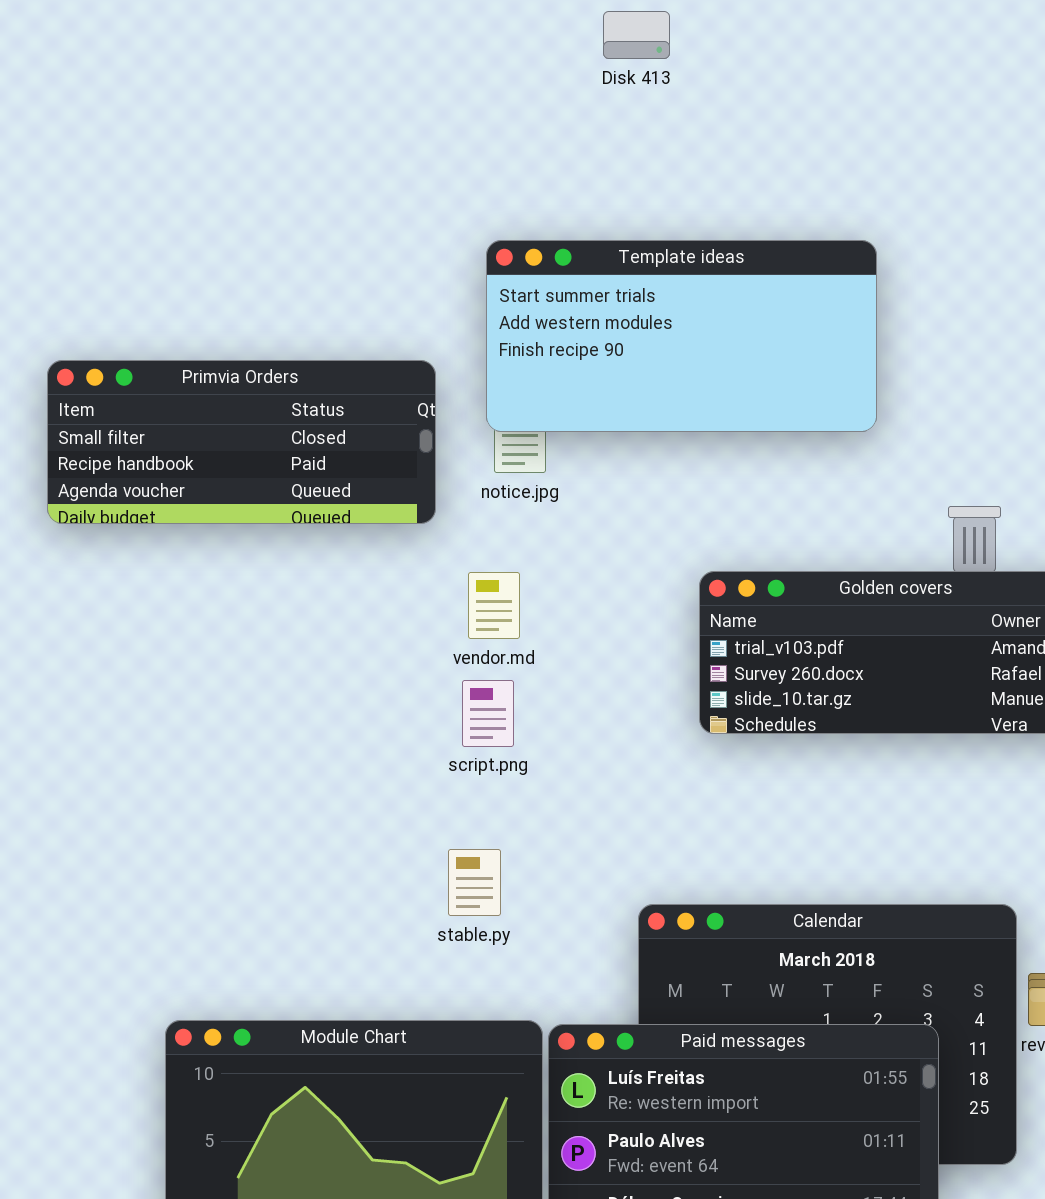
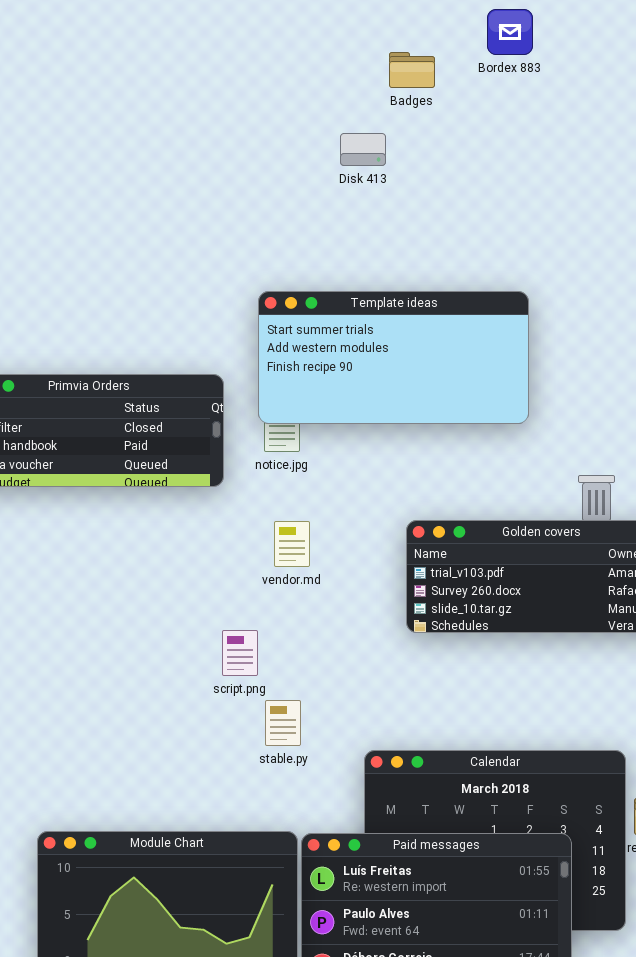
vendor.md: [468,572,520,639] -> [274,521,310,567], moved
script.png: [462,680,514,747] -> [222,630,258,676], moved
stable.py: [448,849,501,916] -> [265,700,301,746], moved

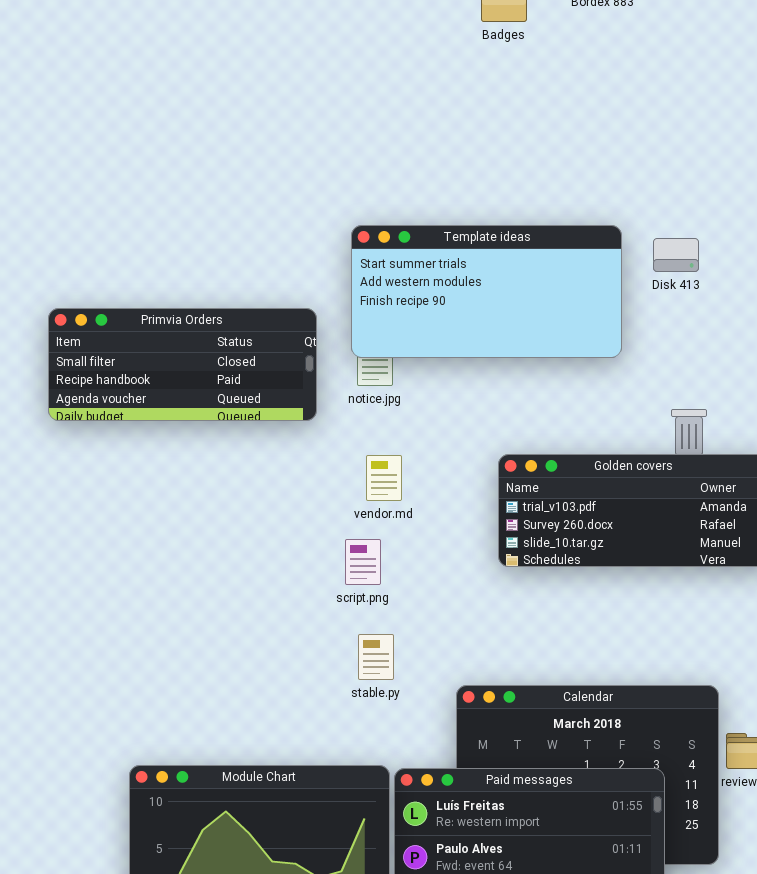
Disk 413: [340,133,386,166] -> [653,238,699,272], moved
script.png: [222,630,258,676] -> [345,539,381,585], moved

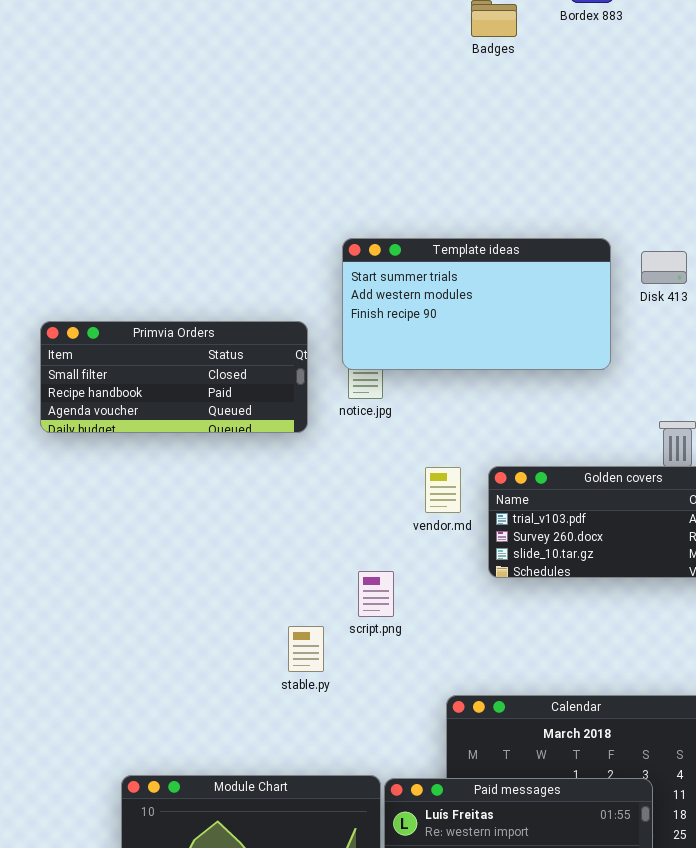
vendor.md: [366,455,402,501] -> [425,467,461,513], moved
script.png: [345,539,381,585] -> [358,571,394,617], moved
stable.py: [358,634,394,680] -> [288,626,324,672], moved

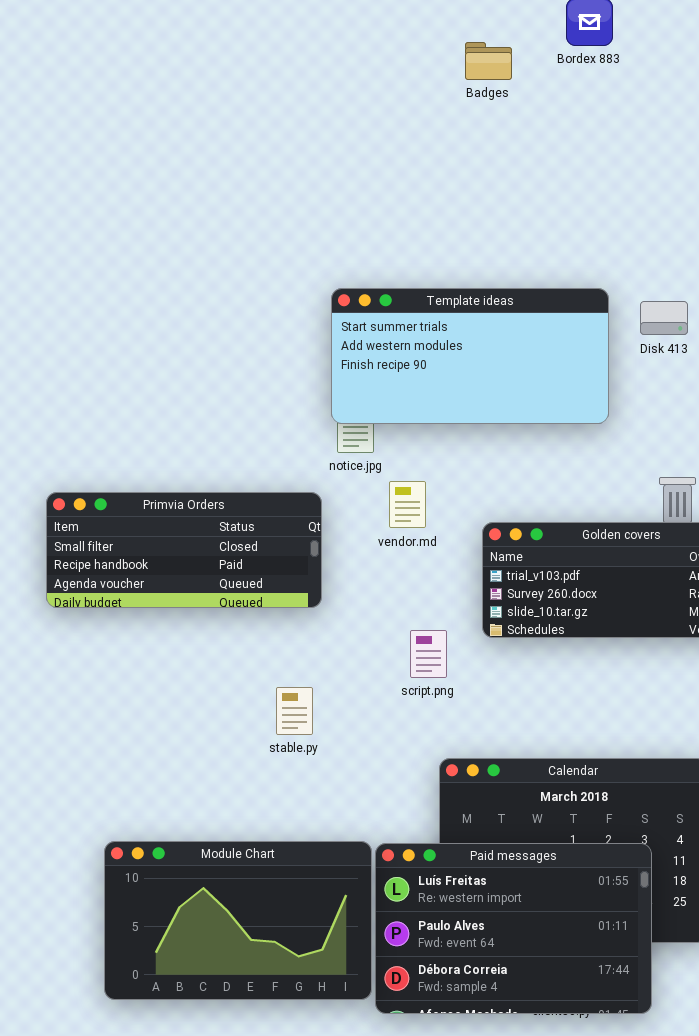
Primvia Orders: [40,321,308,433] -> [46,492,322,608], moved
vendor.md: [425,467,461,513] -> [389,481,426,528], moved
script.png: [358,571,394,617] -> [410,630,447,678], moved

